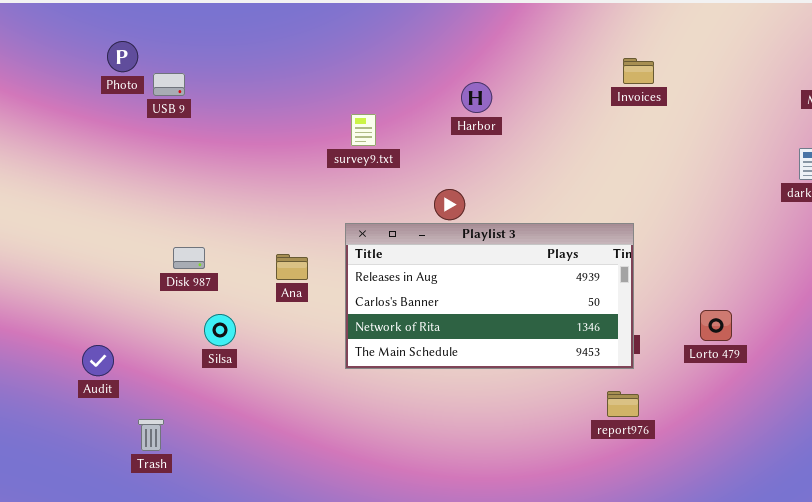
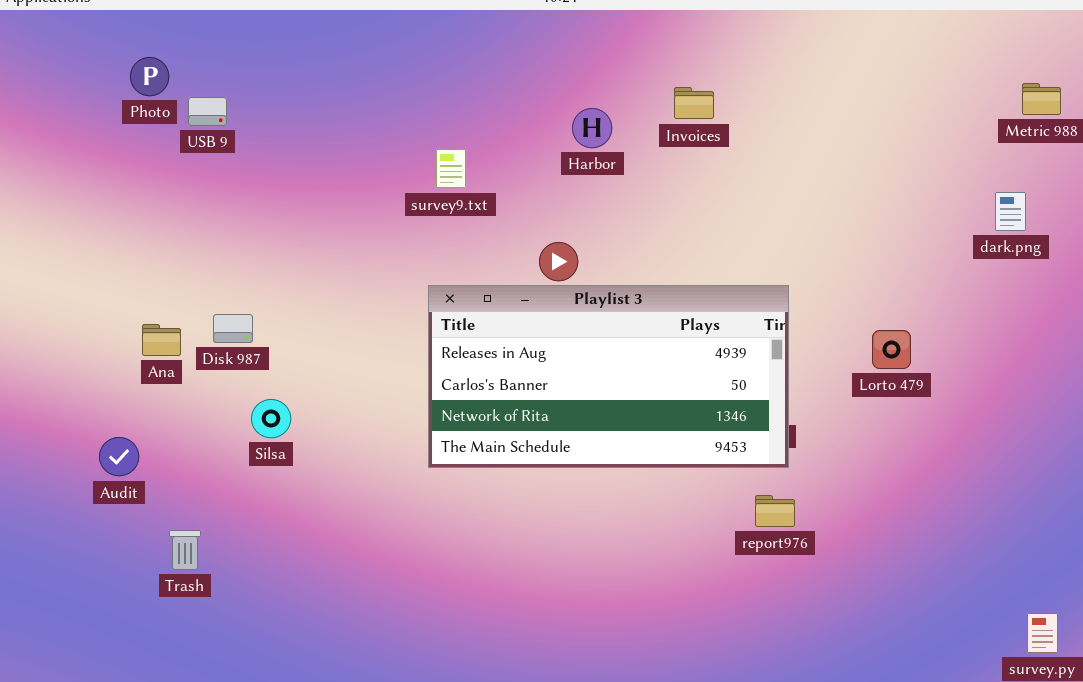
Invoices: [623,58,654,84] -> [674,87,714,119], moved
Ana: [276,254,308,280] -> [142,324,181,356], moved
Lorto 479: [700,310,732,341] -> [872,330,911,369], moved

